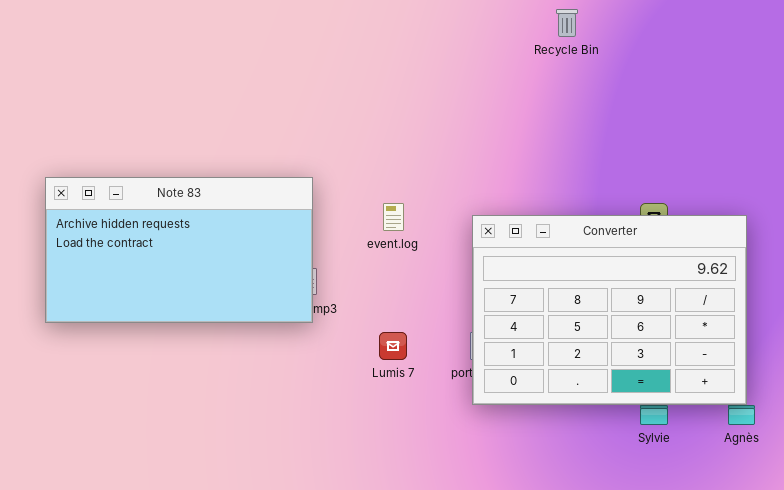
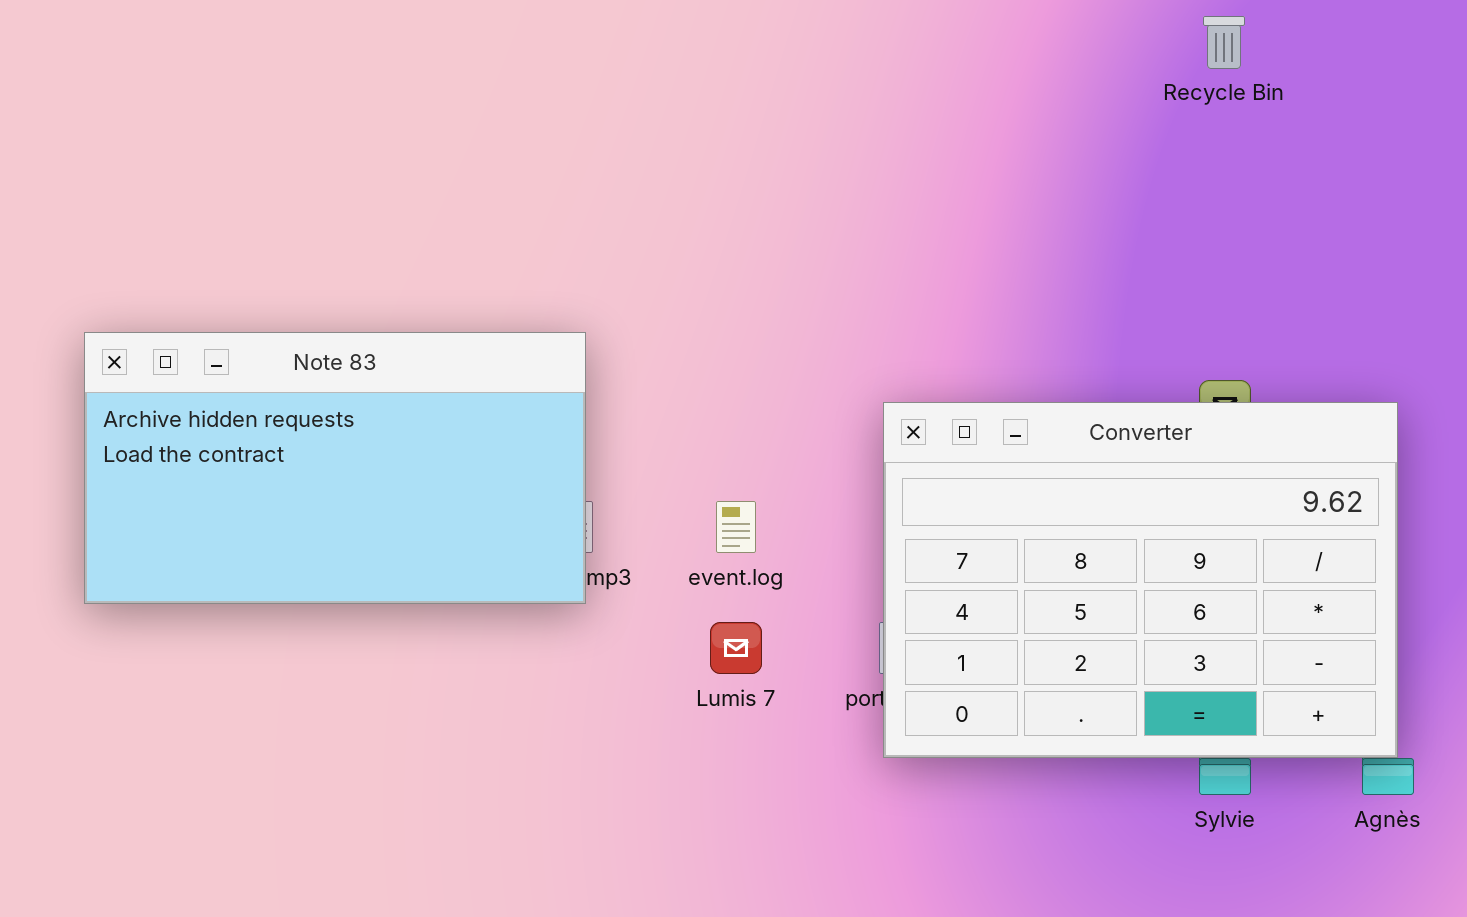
Recycle Bin: [556,9,578,37] -> [1203,16,1245,69], moved
event.log: [383,203,404,231] -> [716,501,756,553], moved

